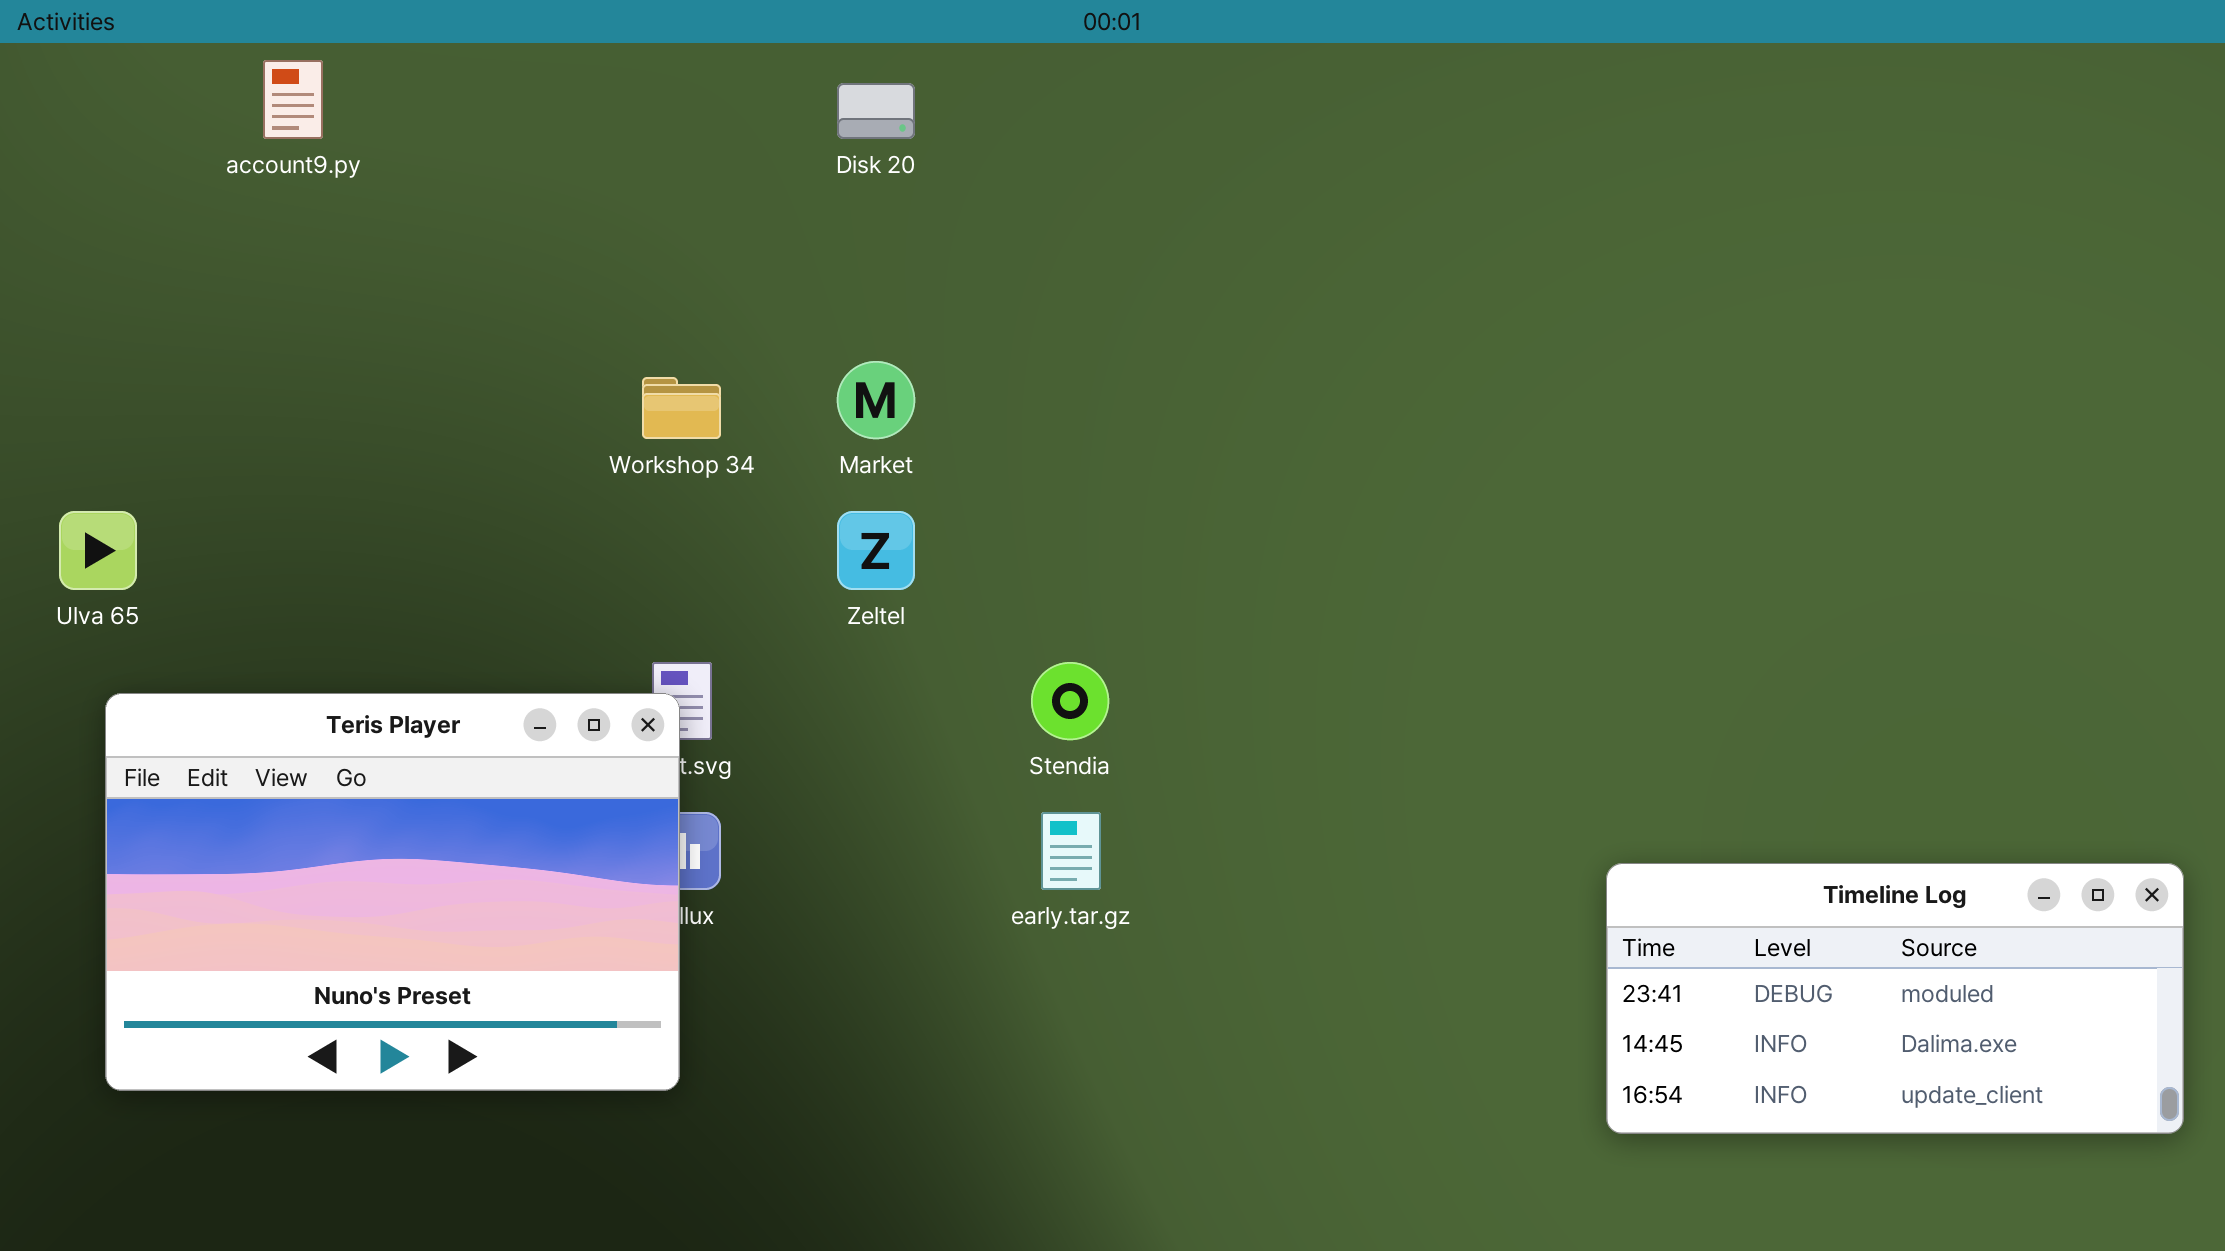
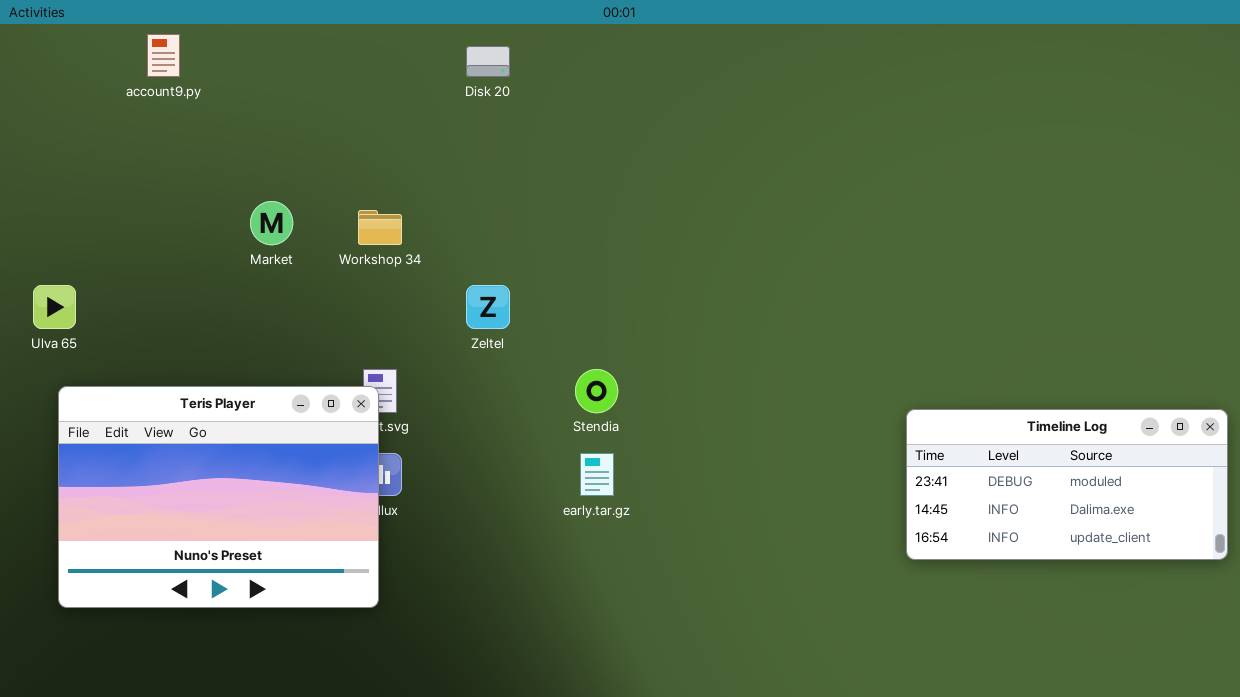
Market: [837,361,915,439] -> [250,201,293,245], moved
Timeline Log: [1606,863,2184,1134] -> [906,409,1228,560], moved

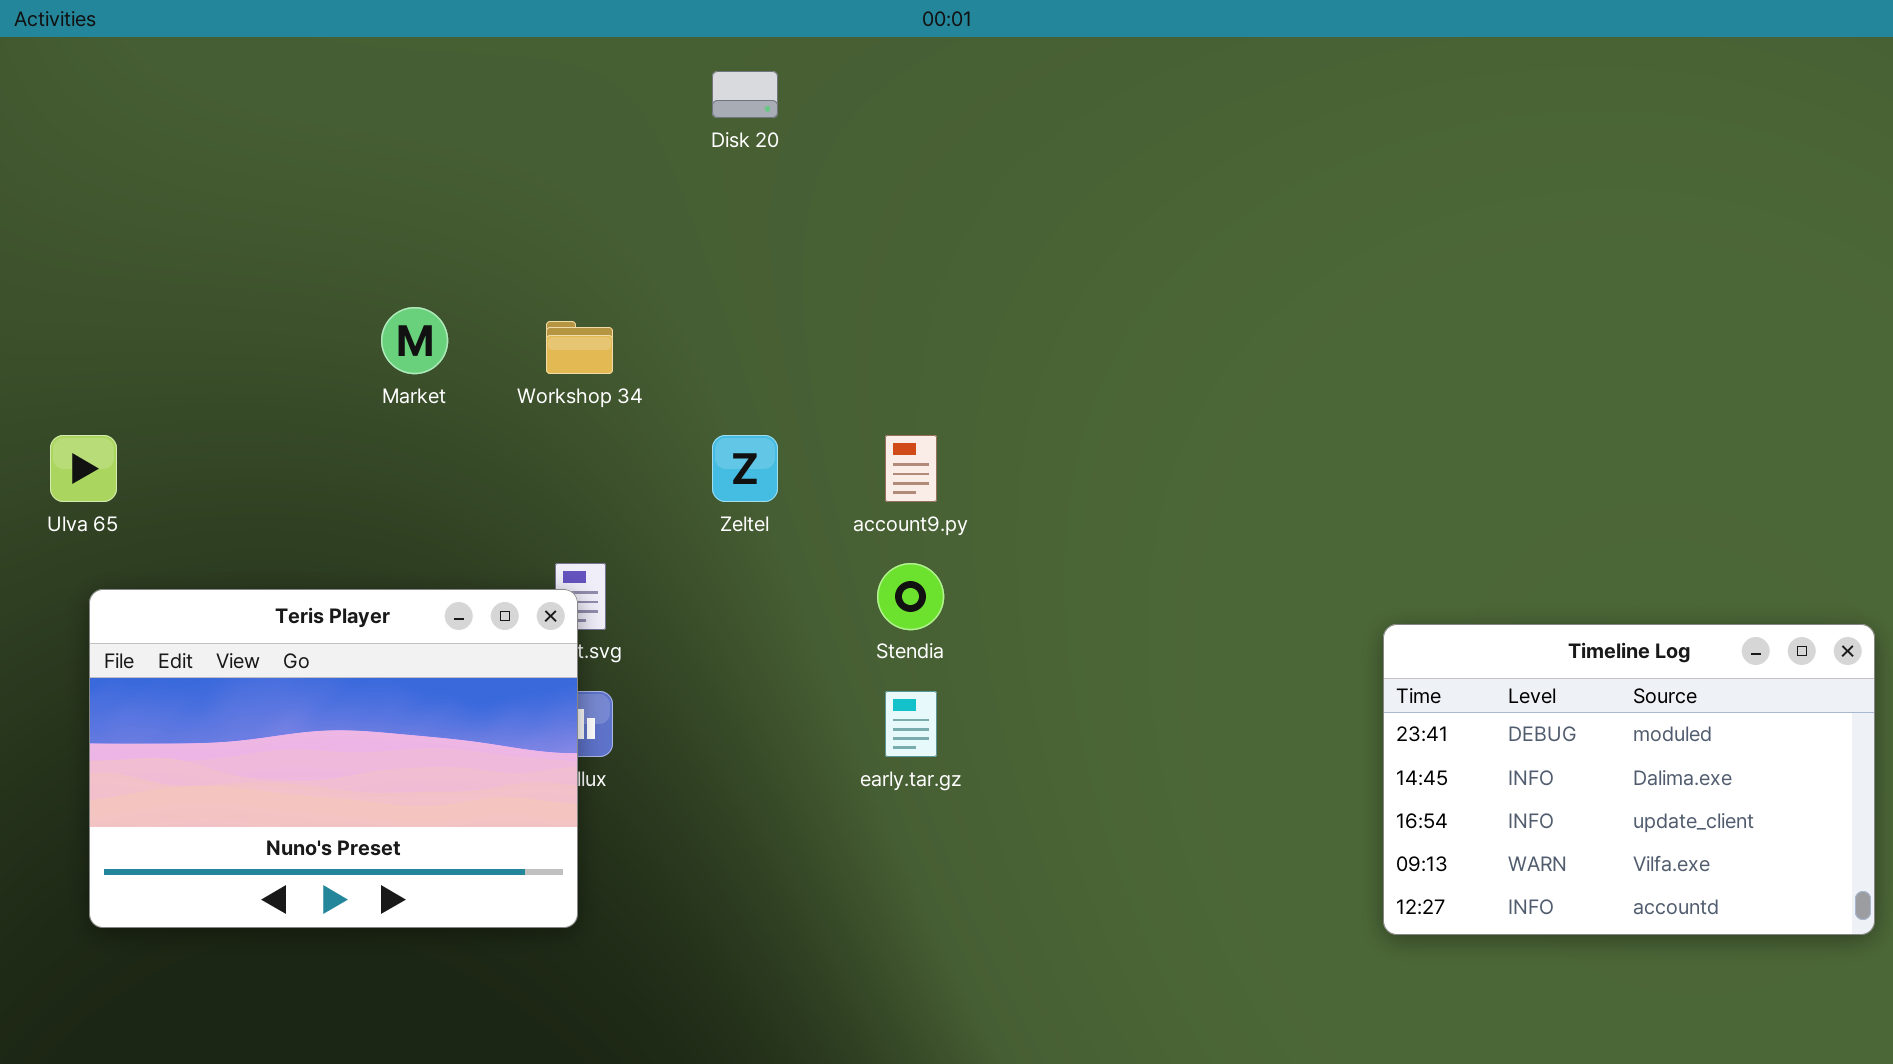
account9.py: [147,34,180,77] -> [885,435,937,502], moved
Timeline Log: [906,409,1228,560] -> [1383,624,1875,935], resized

